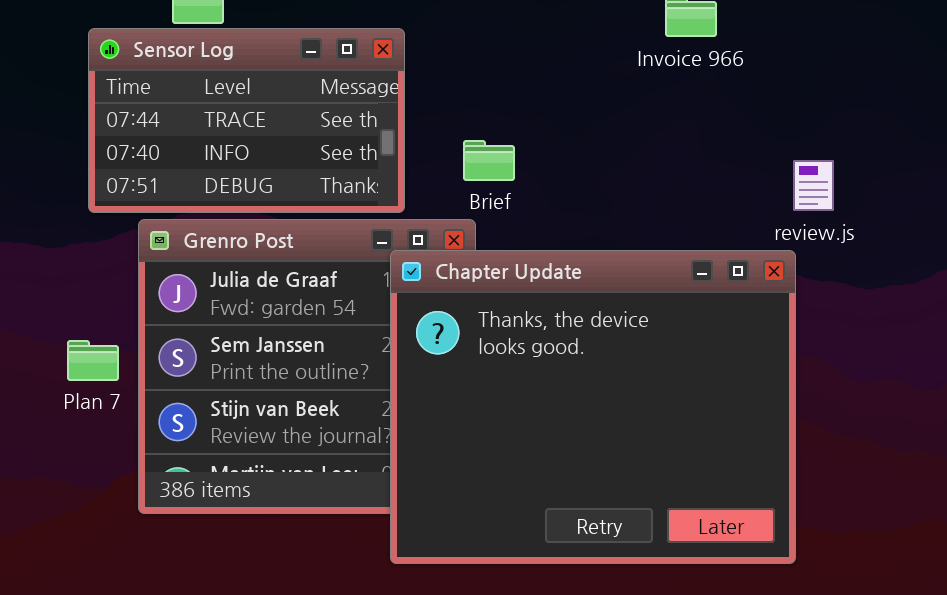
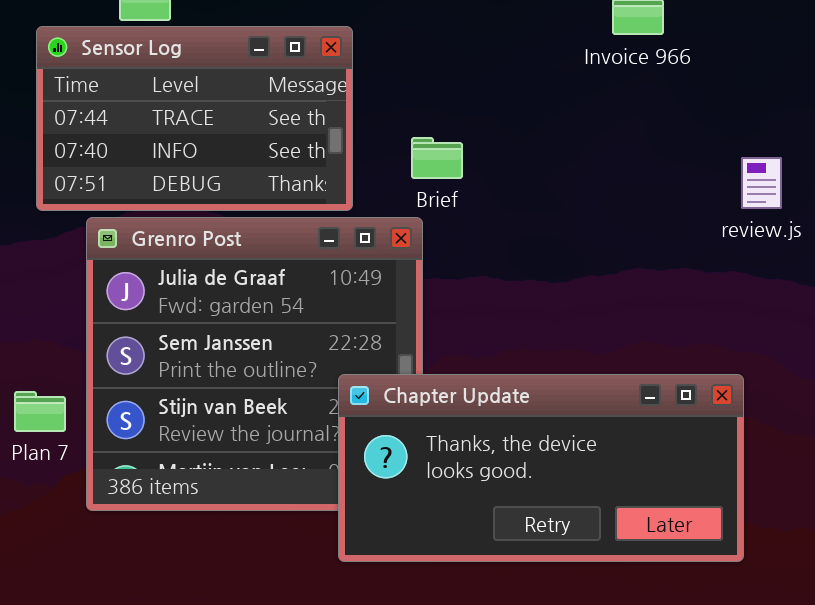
Chapter Update: [390,250,796,564] -> [338,374,744,562], resized
Plan 7: [67,340,119,381] -> [14,391,66,432], moved

